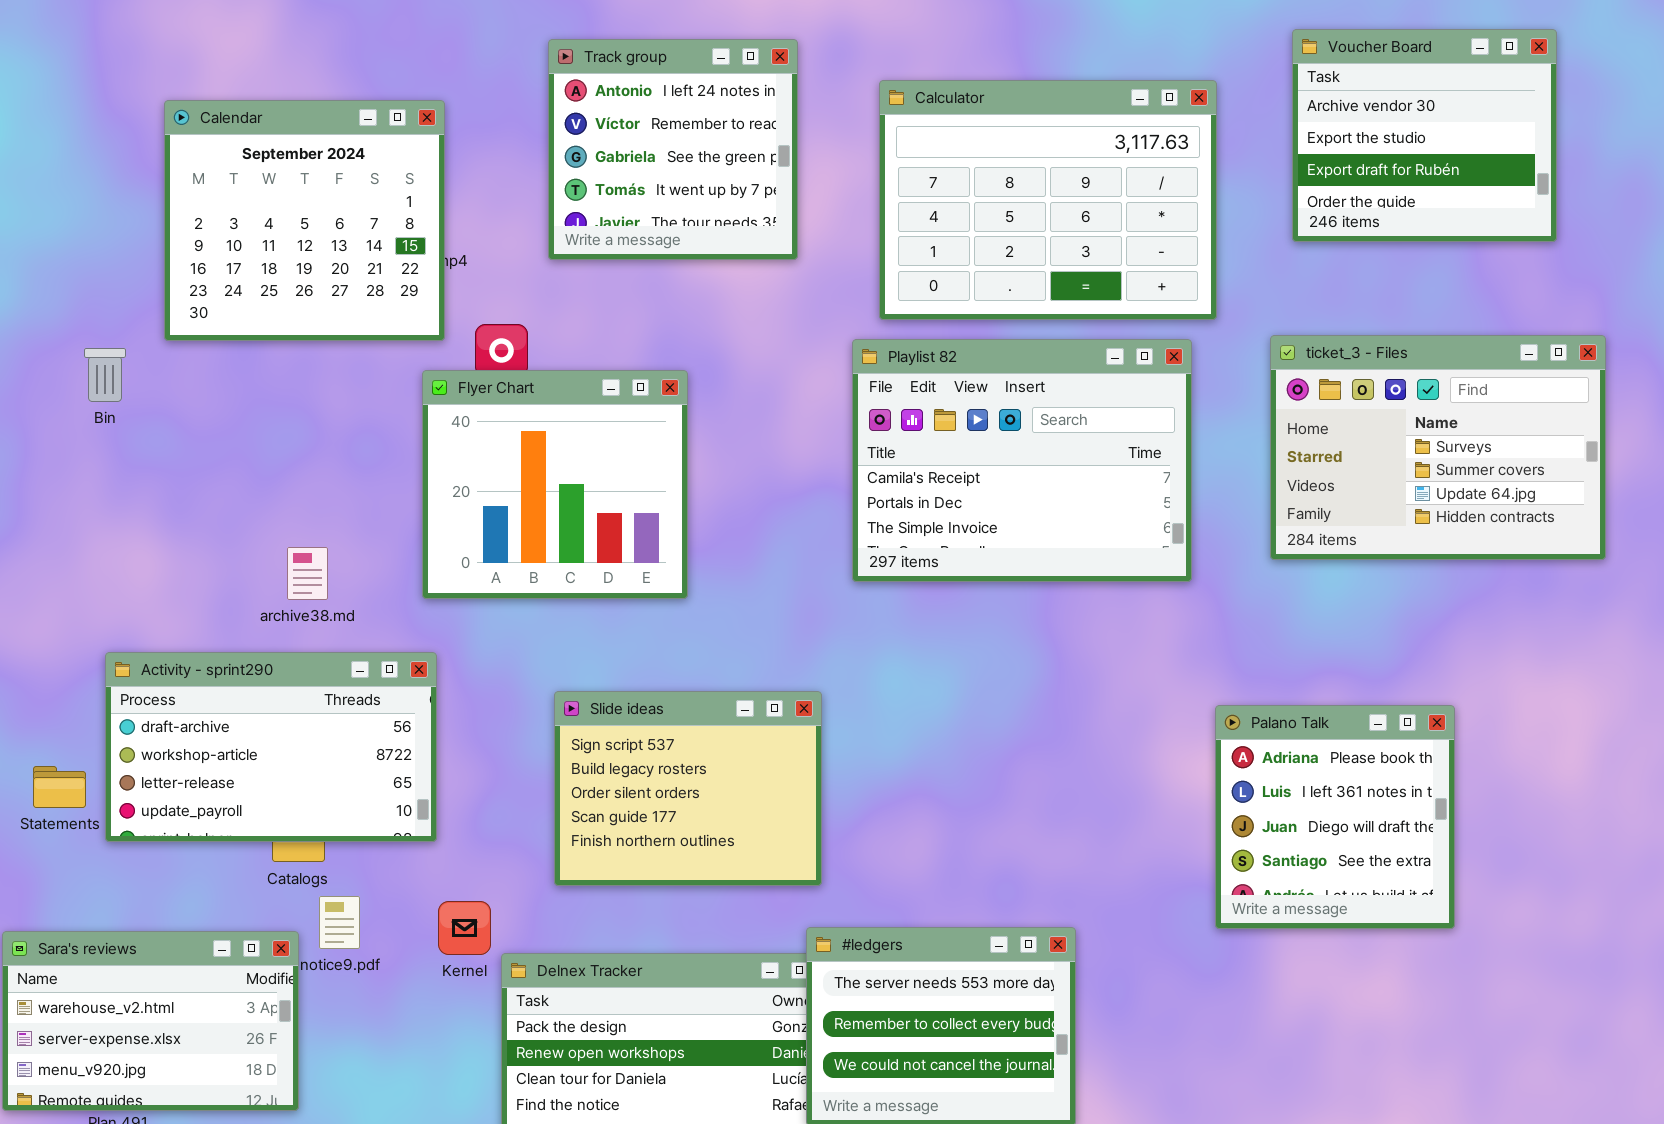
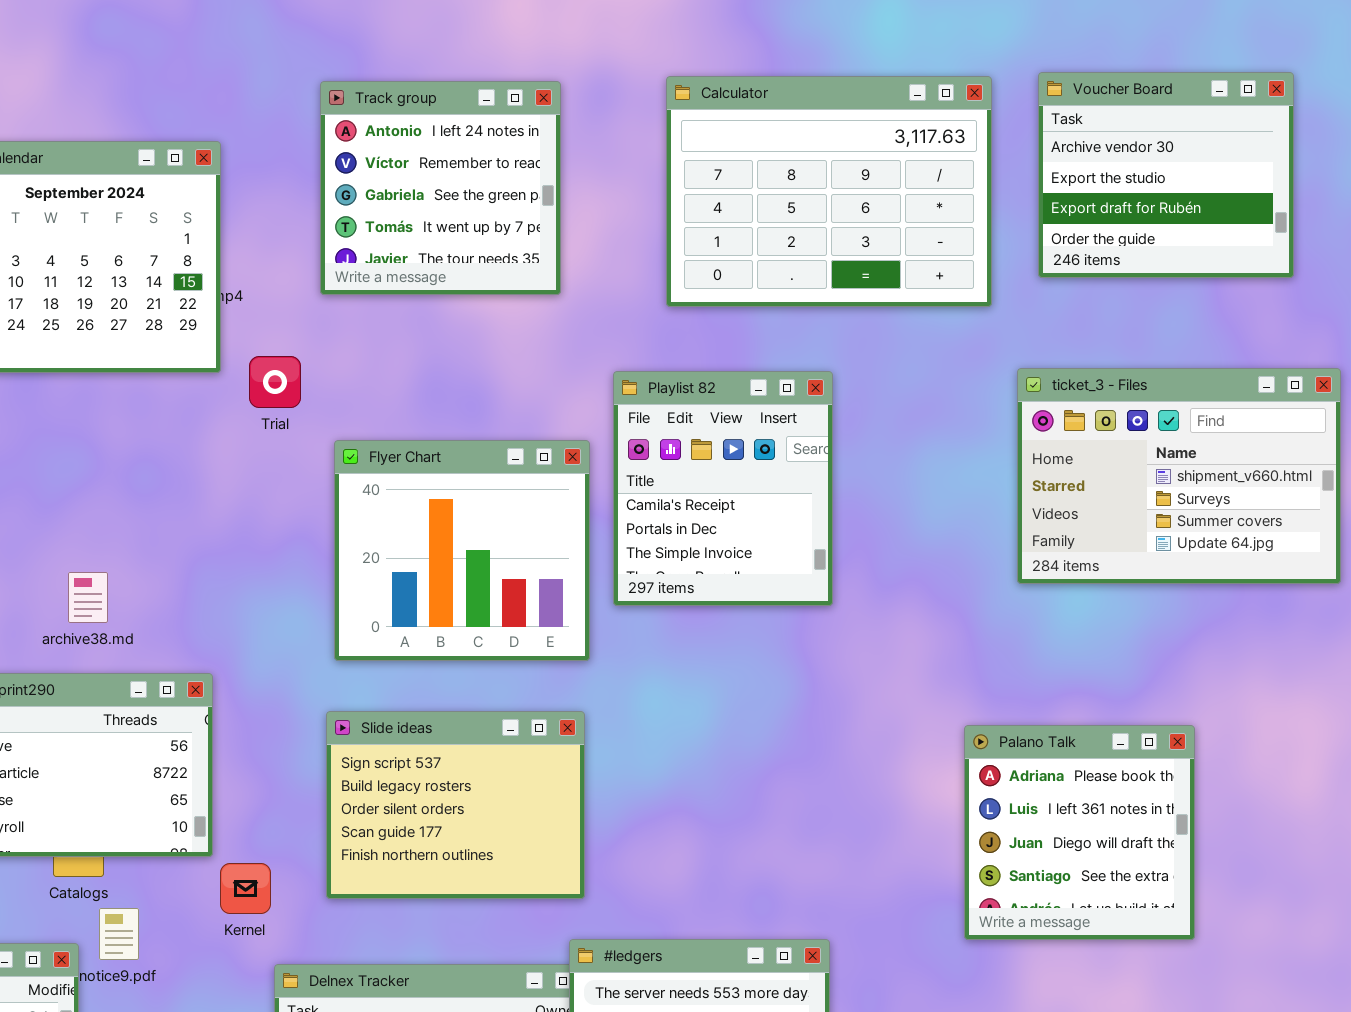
Calculator: [879,80,1217,320] -> [666,76,992,307], moved
ticket_3 - Files: [1270,335,1606,560] -> [1017,368,1341,584], scrolled up 1 row
Playlist 82: [852,339,1192,582] -> [613,371,833,606], resized
Flyer Chart: [422,370,688,599] -> [334,440,590,661], moved
Kernel: [438,901,491,955] -> [220,863,271,914], moved

